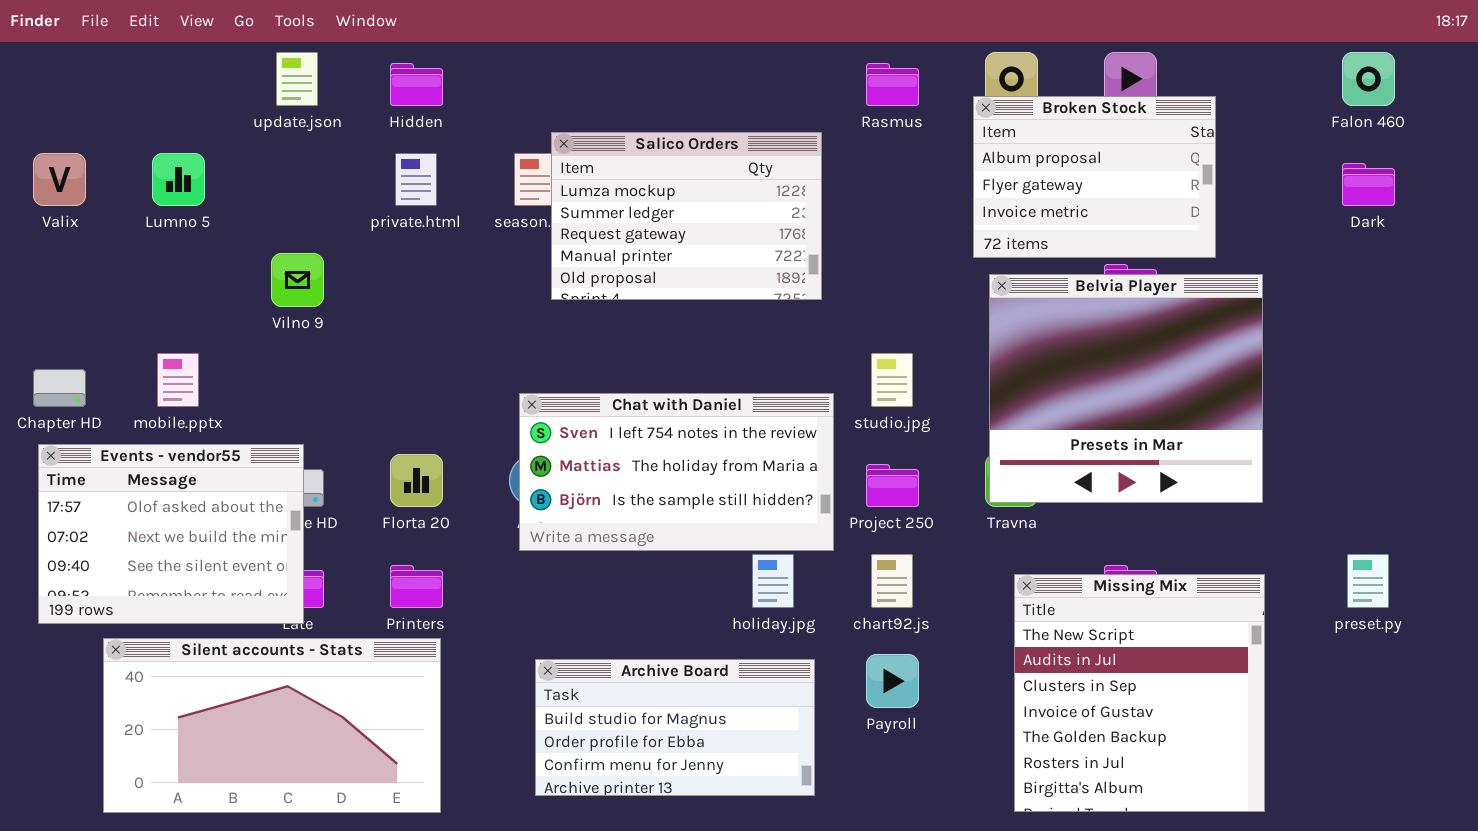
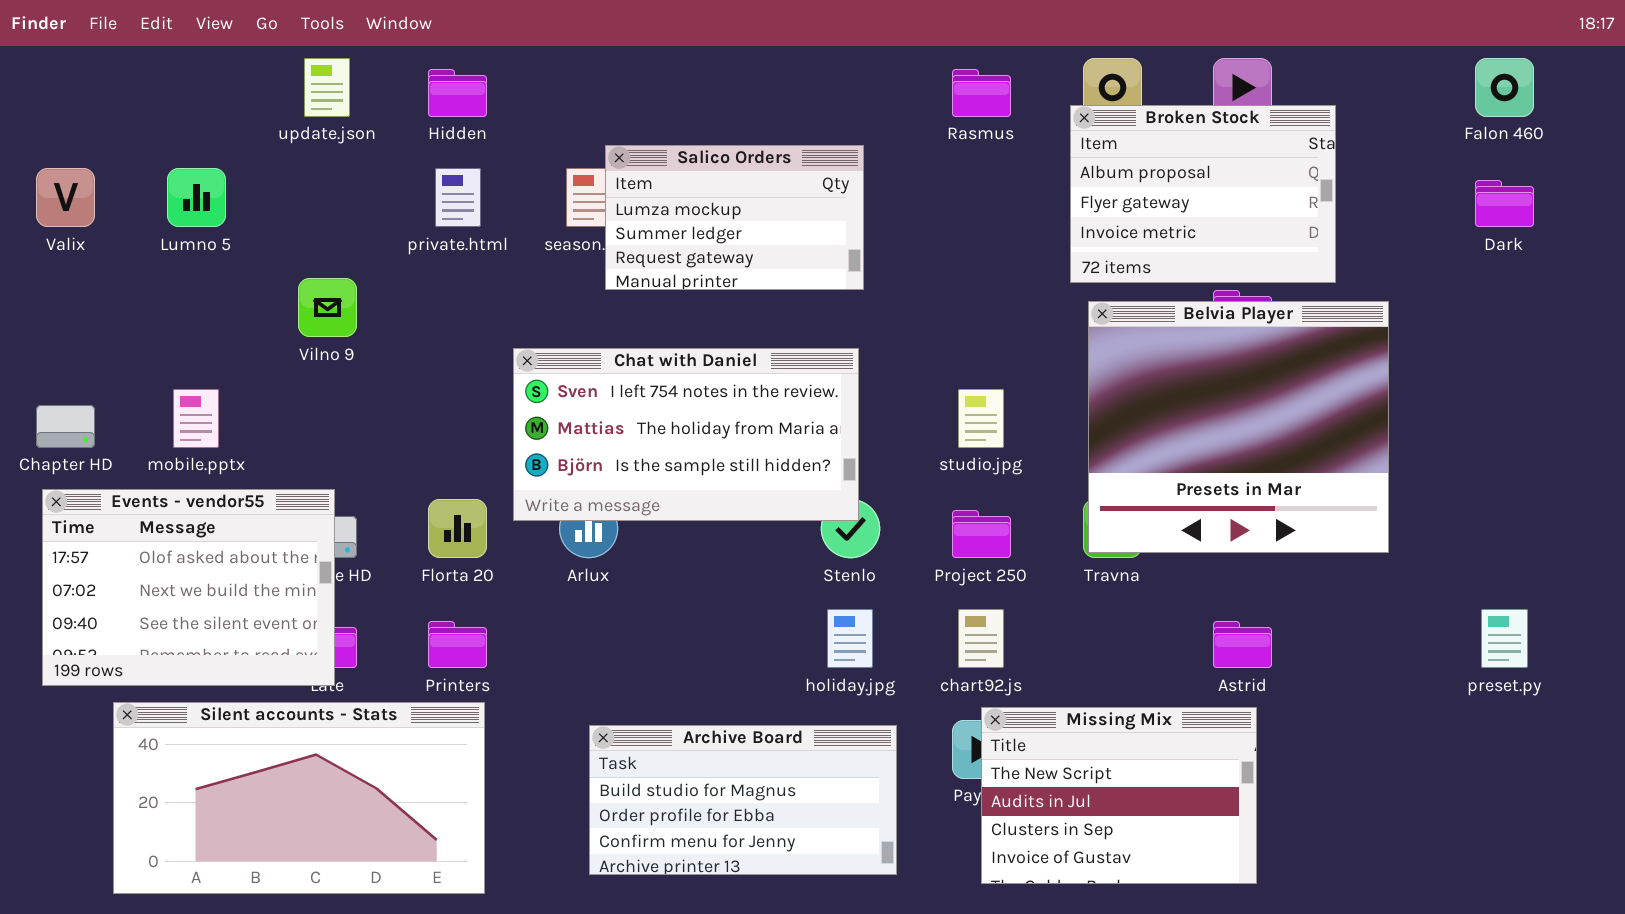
Salico Orders: [551,132,822,300] -> [605,145,864,290], resized
Chat with Daniel: [519,393,834,551] -> [513,348,859,521], moved
Missing Mix: [1014,574,1265,812] -> [981,707,1257,884], moved, resized

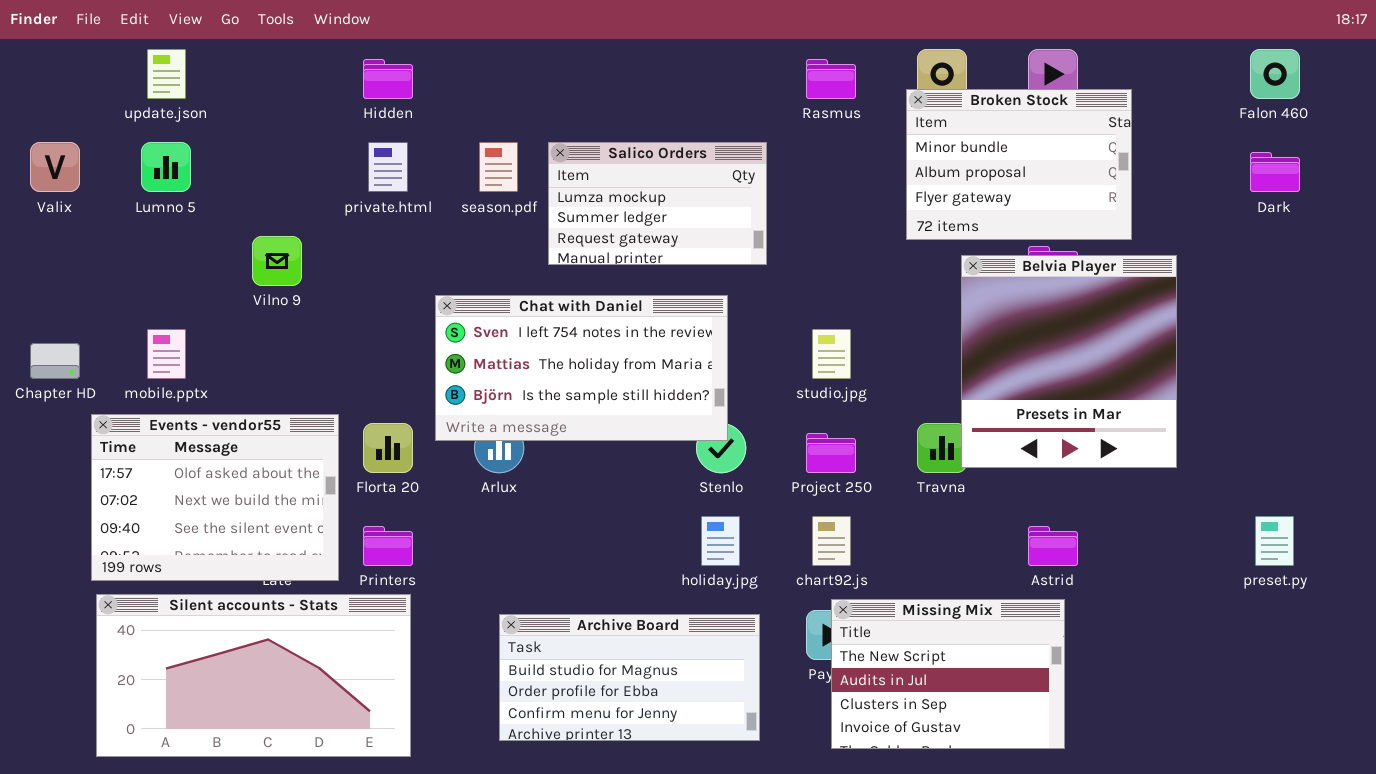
update.json: [304,58,350,117] -> [147,49,186,99], moved
Broken Stock: [1070,105,1336,283] -> [906,89,1132,240], scrolled up 1 row
Salico Orders: [605,145,864,290] -> [548,142,767,265], moved
Belvia Player: [1088,301,1389,553] -> [961,255,1177,468], resized
Events - vendor55: [42,489,335,686] -> [91,414,339,581], moved

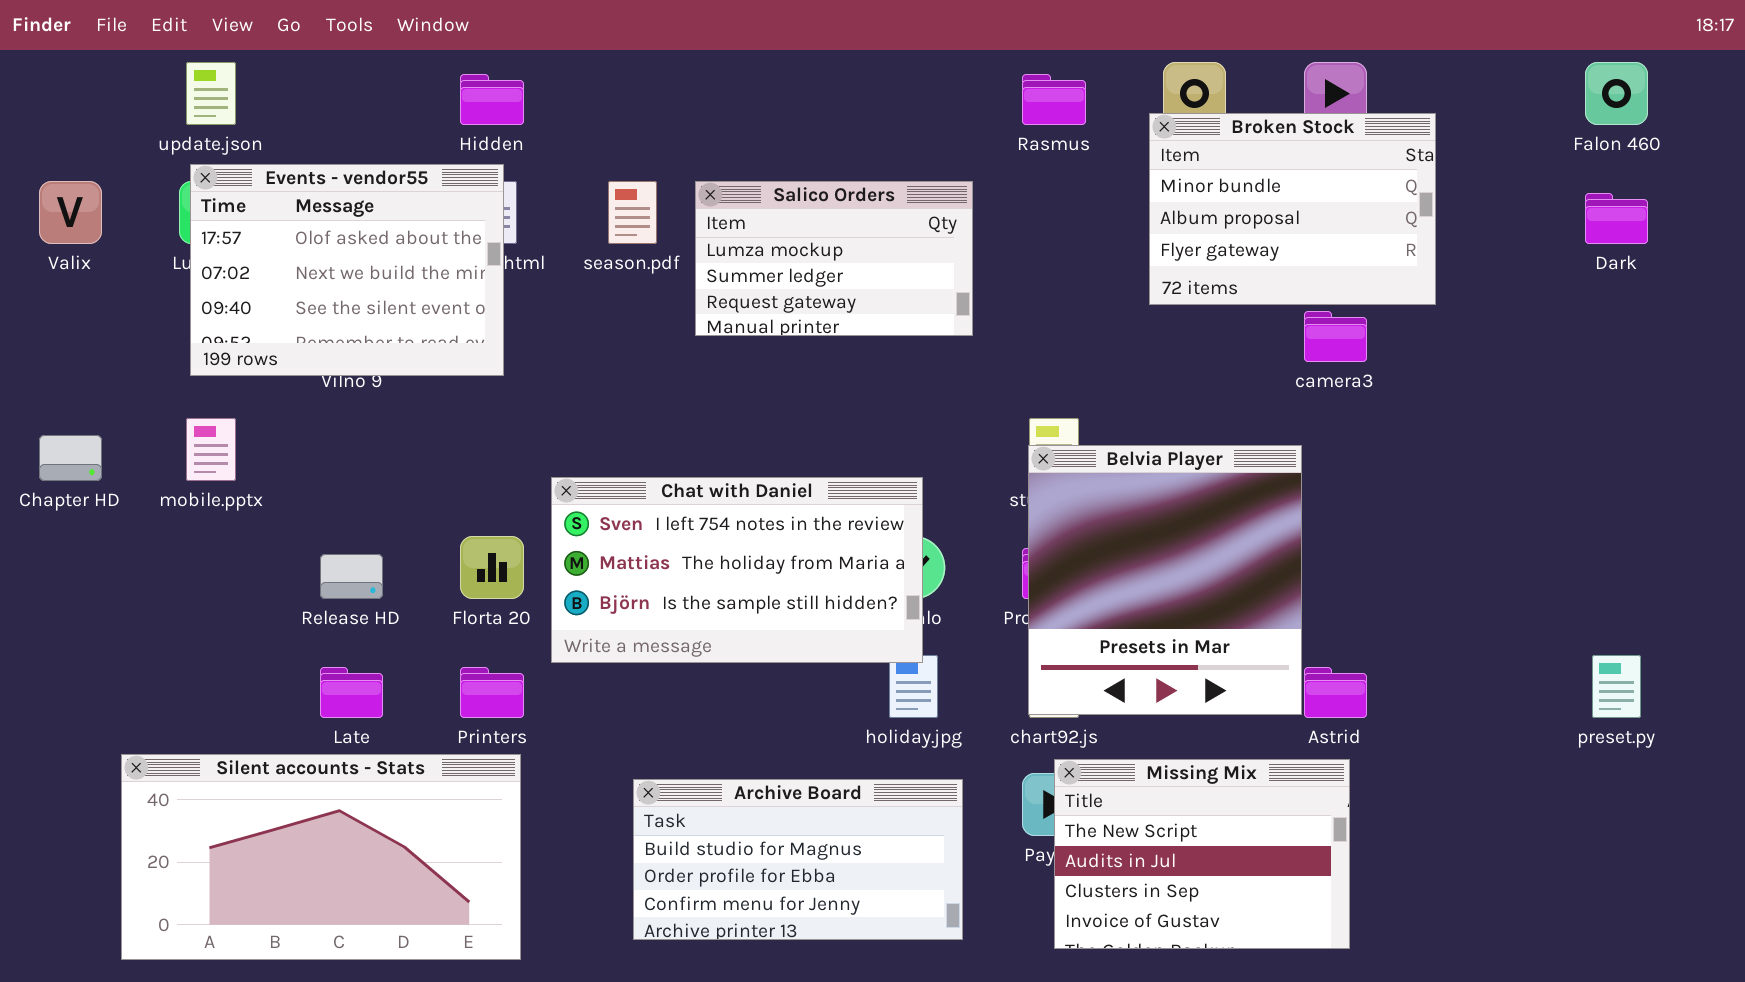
Belvia Player: [961,255,1177,468] -> [1028,445,1302,715], moved
Chat with Daniel: [435,295,728,441] -> [551,477,923,663], moved
Events - vendor55: [91,414,339,581] -> [190,164,504,376], moved

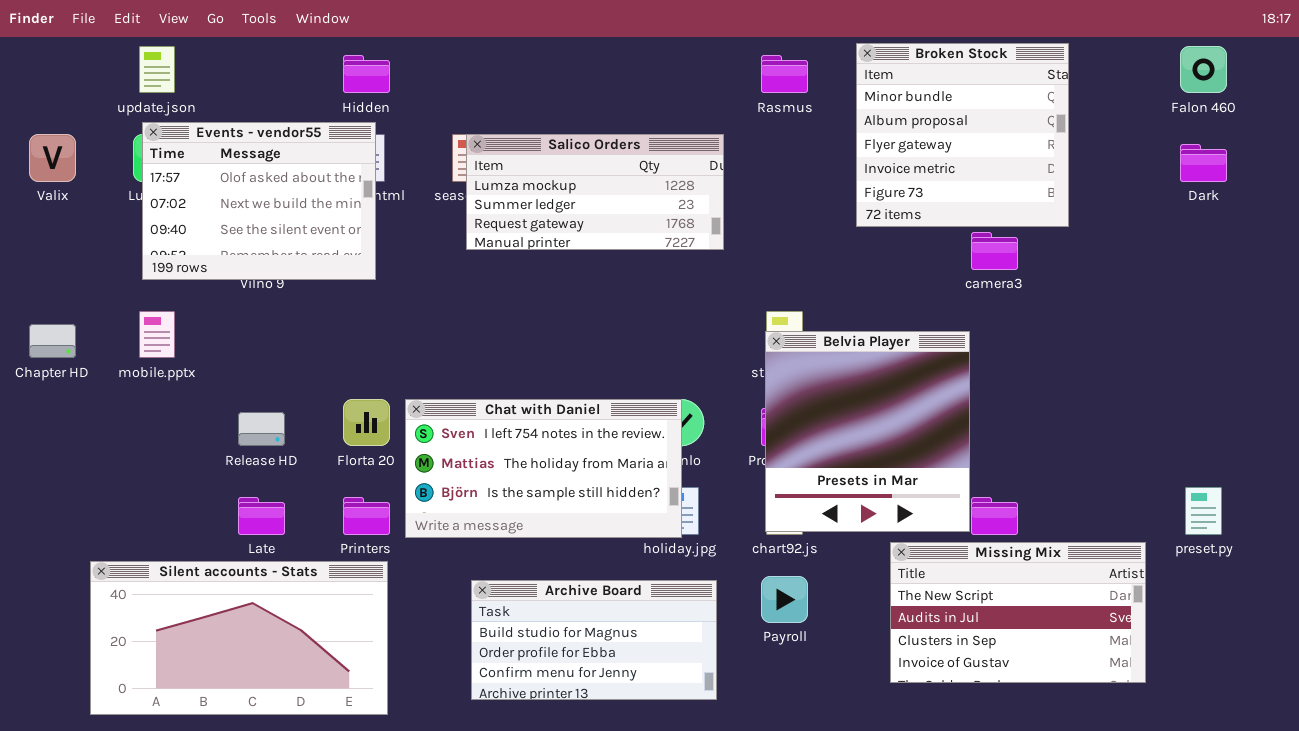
Broken Stock: [1149,113,1436,305] -> [856,43,1069,227], resized
Salico Orders: [695,181,973,336] -> [466,134,724,250], resized
Chat with Daniel: [551,477,923,663] -> [405,399,682,538], moved
Missing Mix: [1054,759,1350,949] -> [890,542,1146,683], moved, resized

